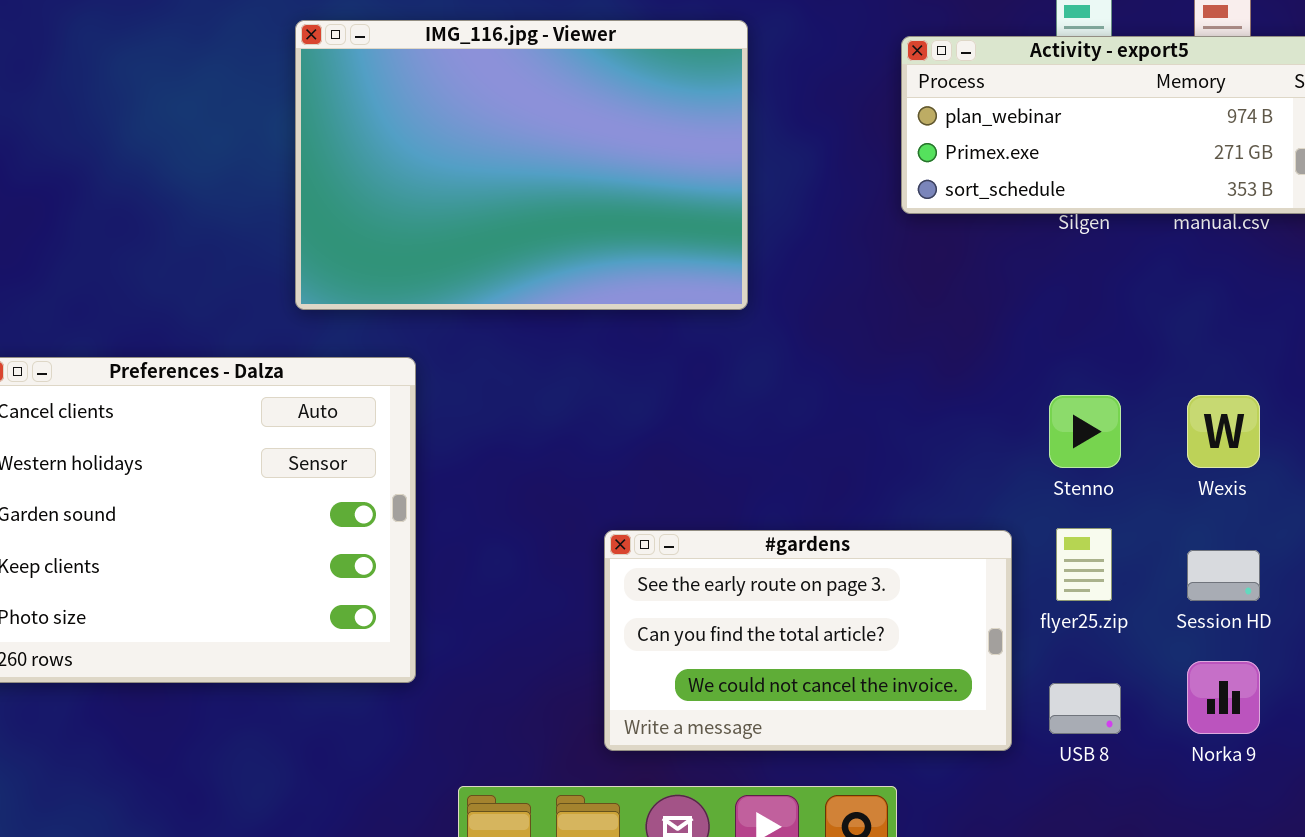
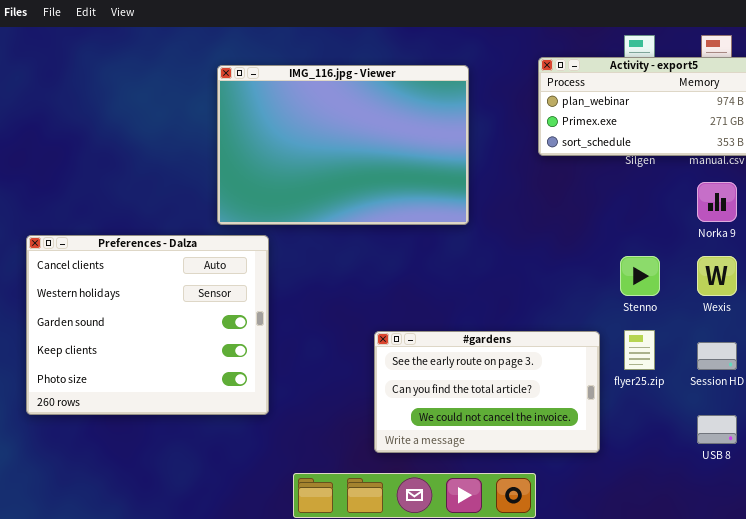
IMG_116.jpg - Viewer: [295,20,748,310] -> [217,65,469,225], moved
Norka 9: [1187,661,1260,734] -> [697,182,737,222], moved
USB 8: [1049,683,1121,734] -> [697,415,737,444], moved

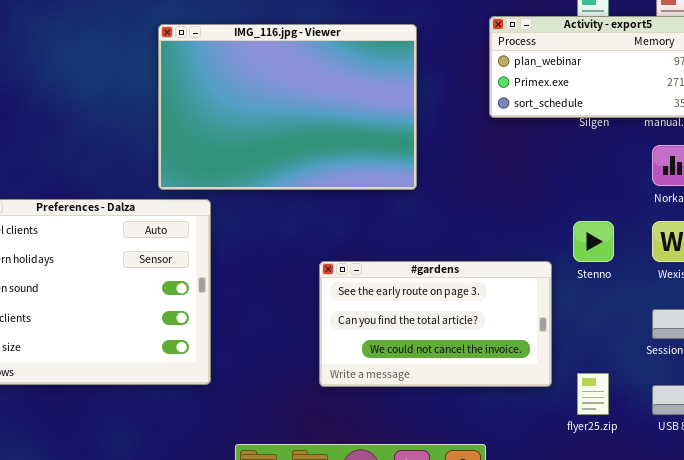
flyer25.zip: [624,330,655,370] -> [577,373,609,415], moved
#gardens: [374,331,600,453] -> [319,261,552,387], moved

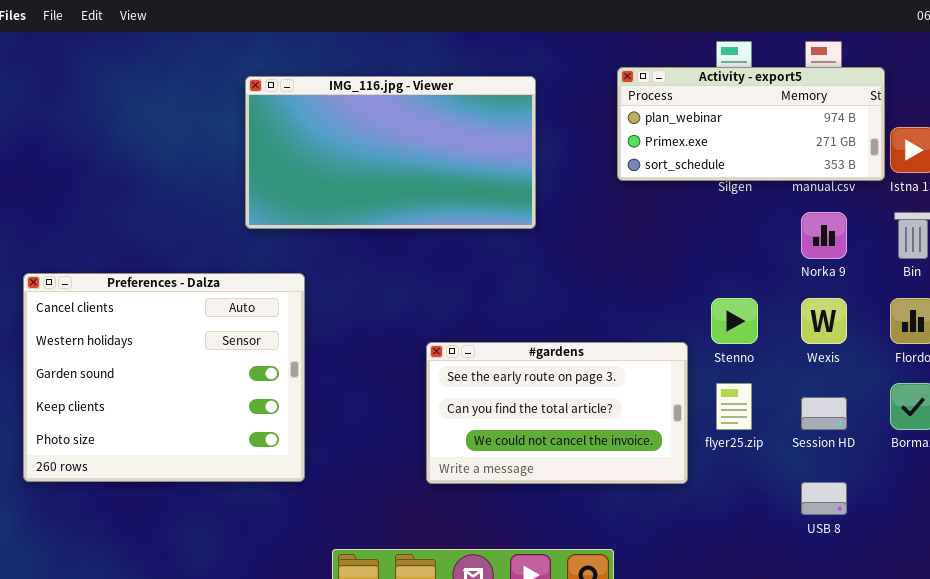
IMG_116.jpg - Viewer: [158,24,417,190] -> [245,76,536,229], resized
flyer25.zip: [577,373,609,415] -> [716,383,752,430], moved

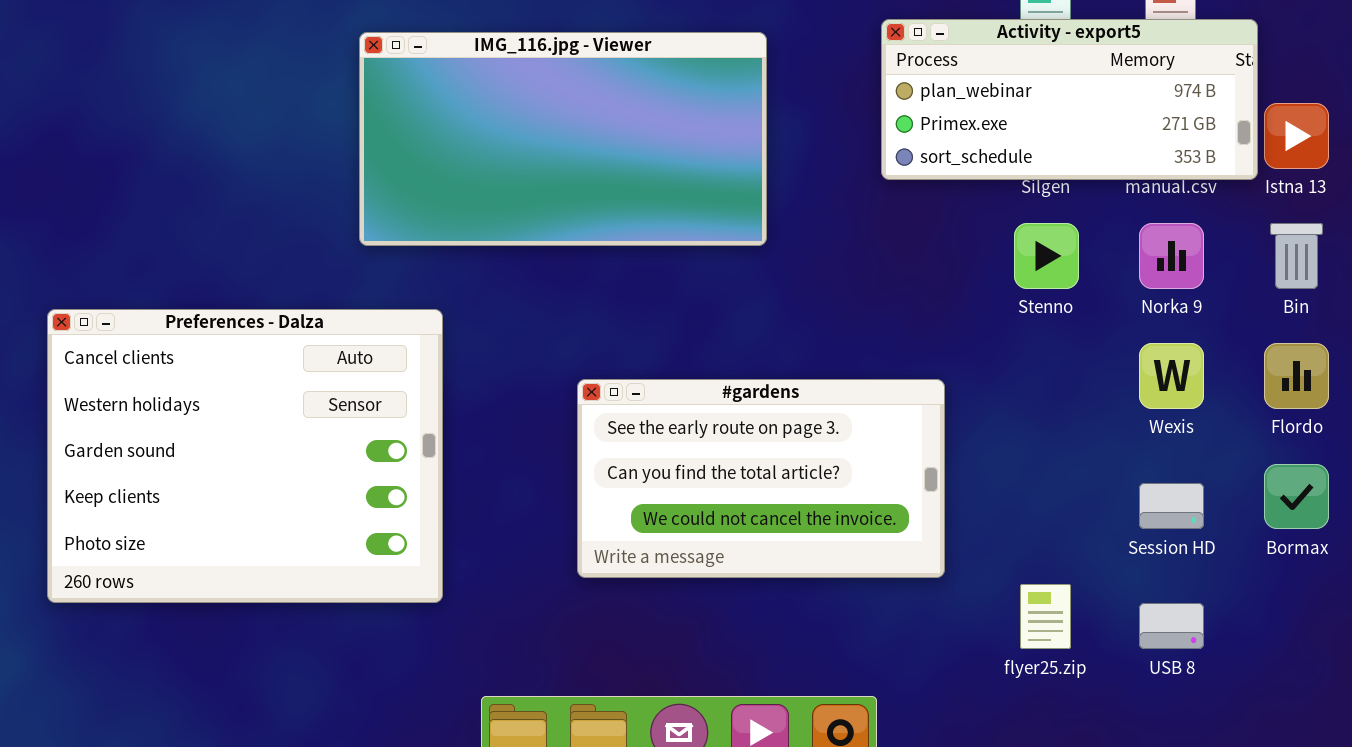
Stenno: [711,298,758,344] -> [1014,223,1079,289], moved
#gardens: [426,342,688,484] -> [577,379,945,578], moved
flyer25.zip: [716,383,752,430] -> [1020,584,1071,649], moved

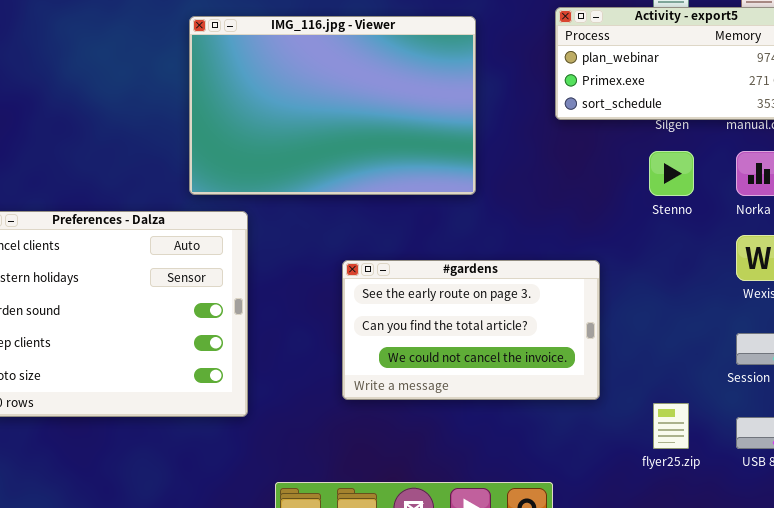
IMG_116.jpg - Viewer: [359,32,767,246] -> [189,16,476,195], resized

